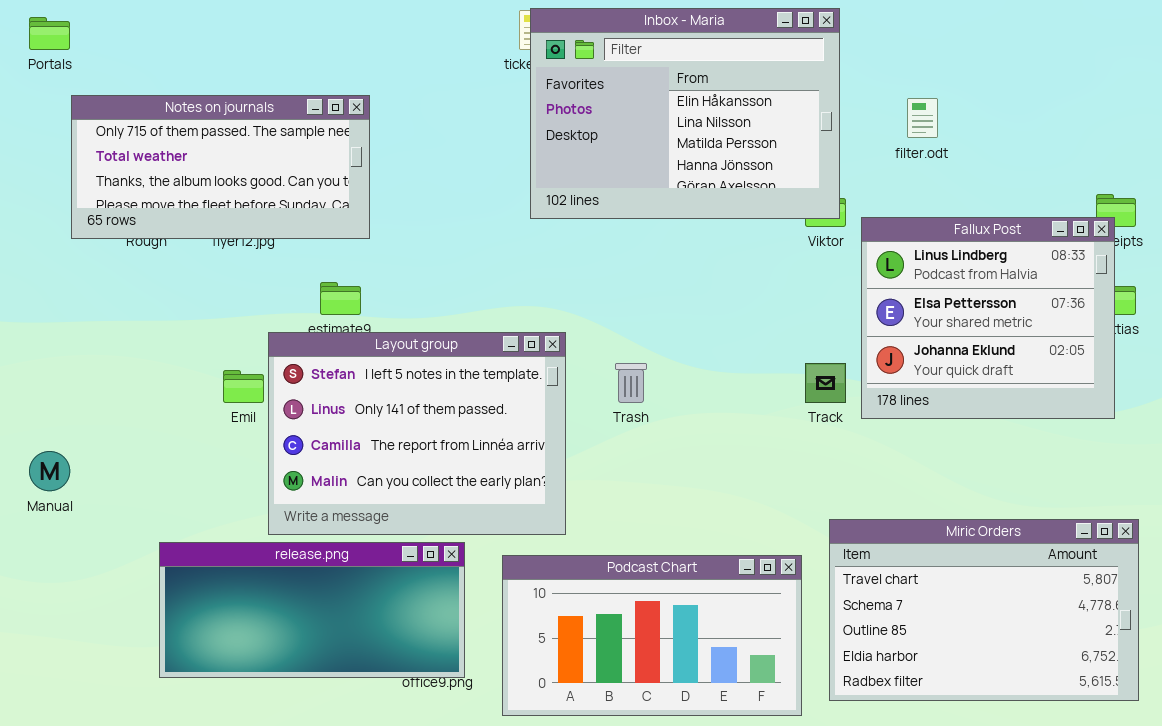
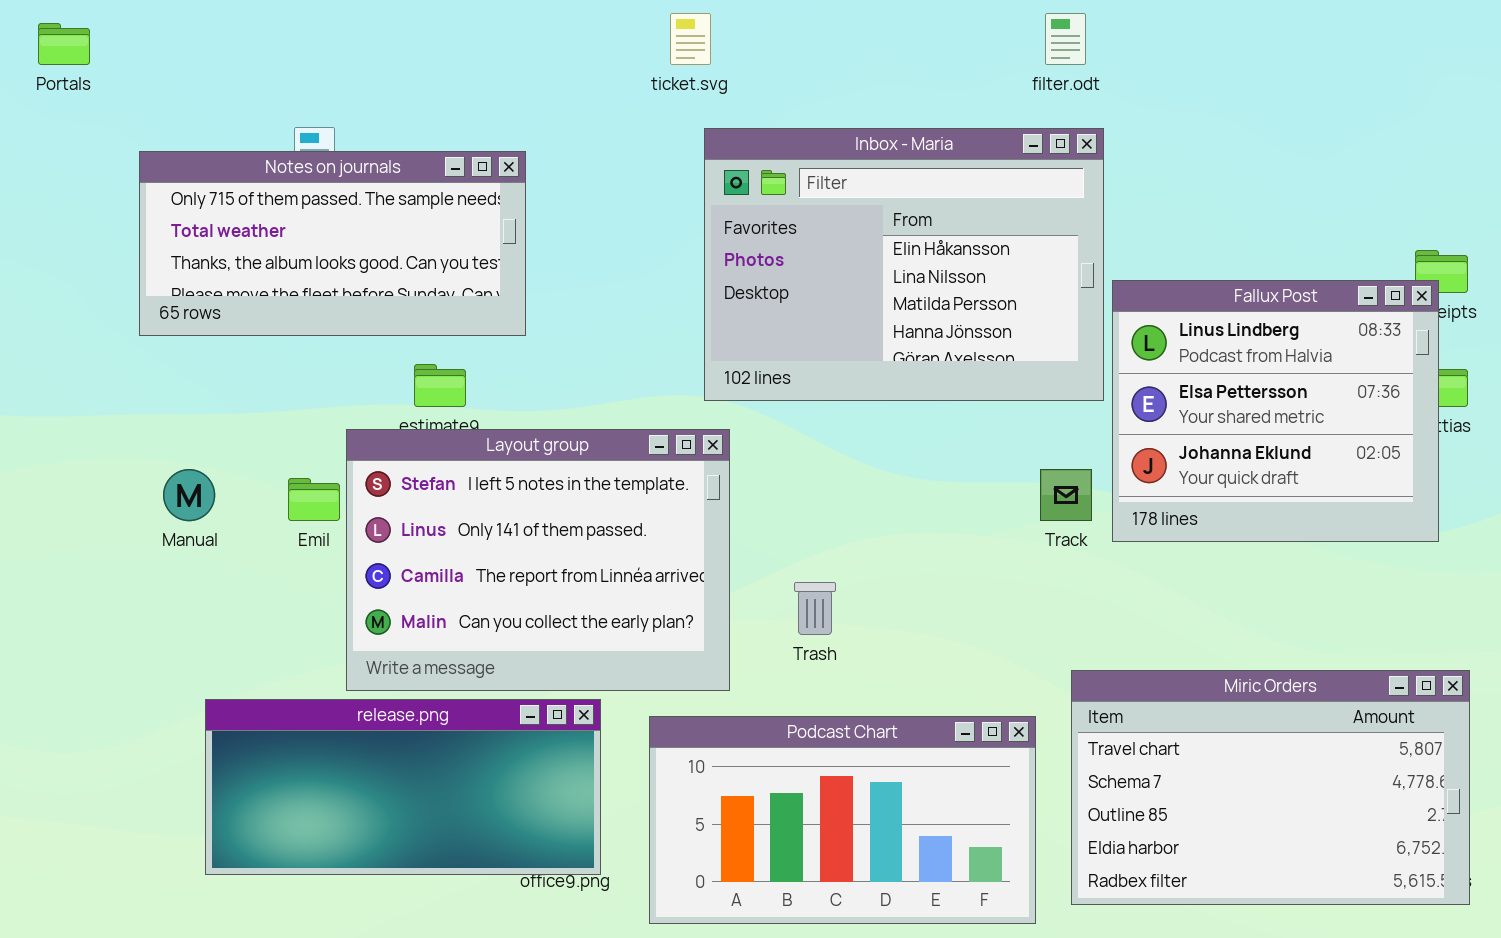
Inbox - Maria: [530,8,840,219] -> [704,128,1104,401], moved
Notes on journals: [71,95,370,239] -> [139,151,526,336], moved
filter.odt: [907,98,938,138] -> [1045,13,1086,65], moved
Trash: [615,363,647,403] -> [794,582,836,635], moved
Manual: [29,451,70,491] -> [163,469,215,521], moved

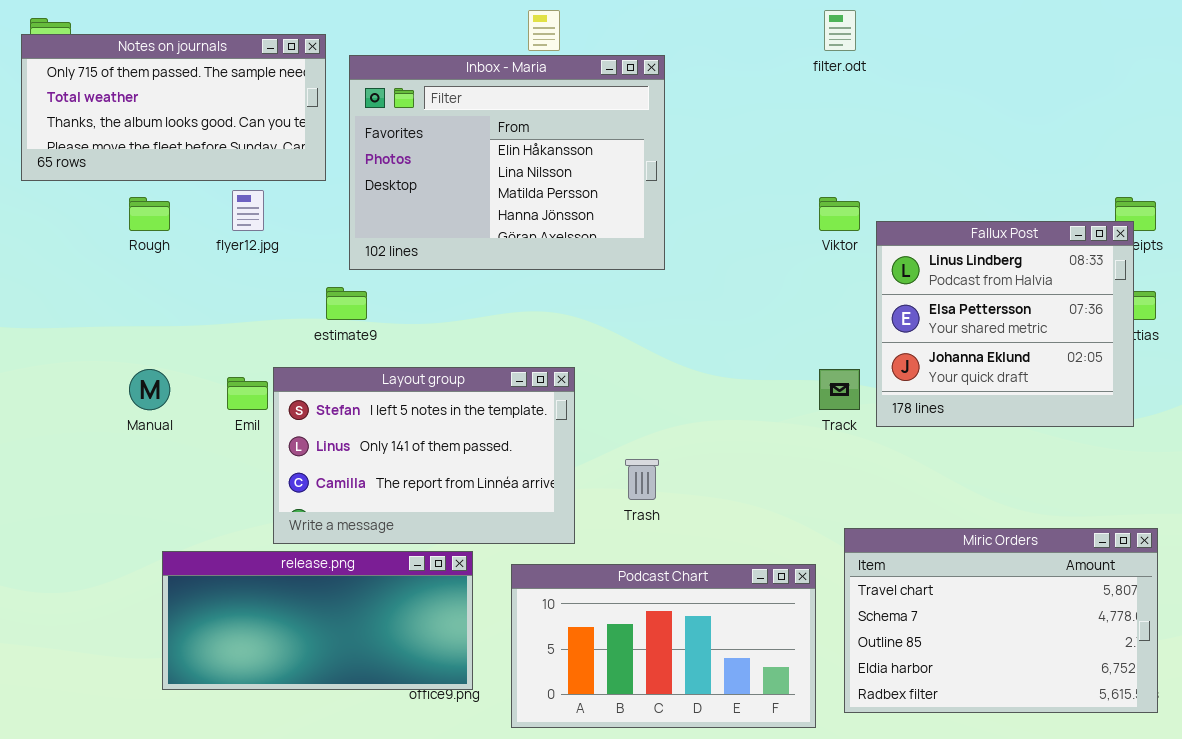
Inbox - Maria: [704,128,1104,401] -> [349,55,665,270], moved
Notes on journals: [139,151,526,336] -> [21,34,326,181], moved
Layout group: [346,429,730,691] -> [273,367,575,544], resized

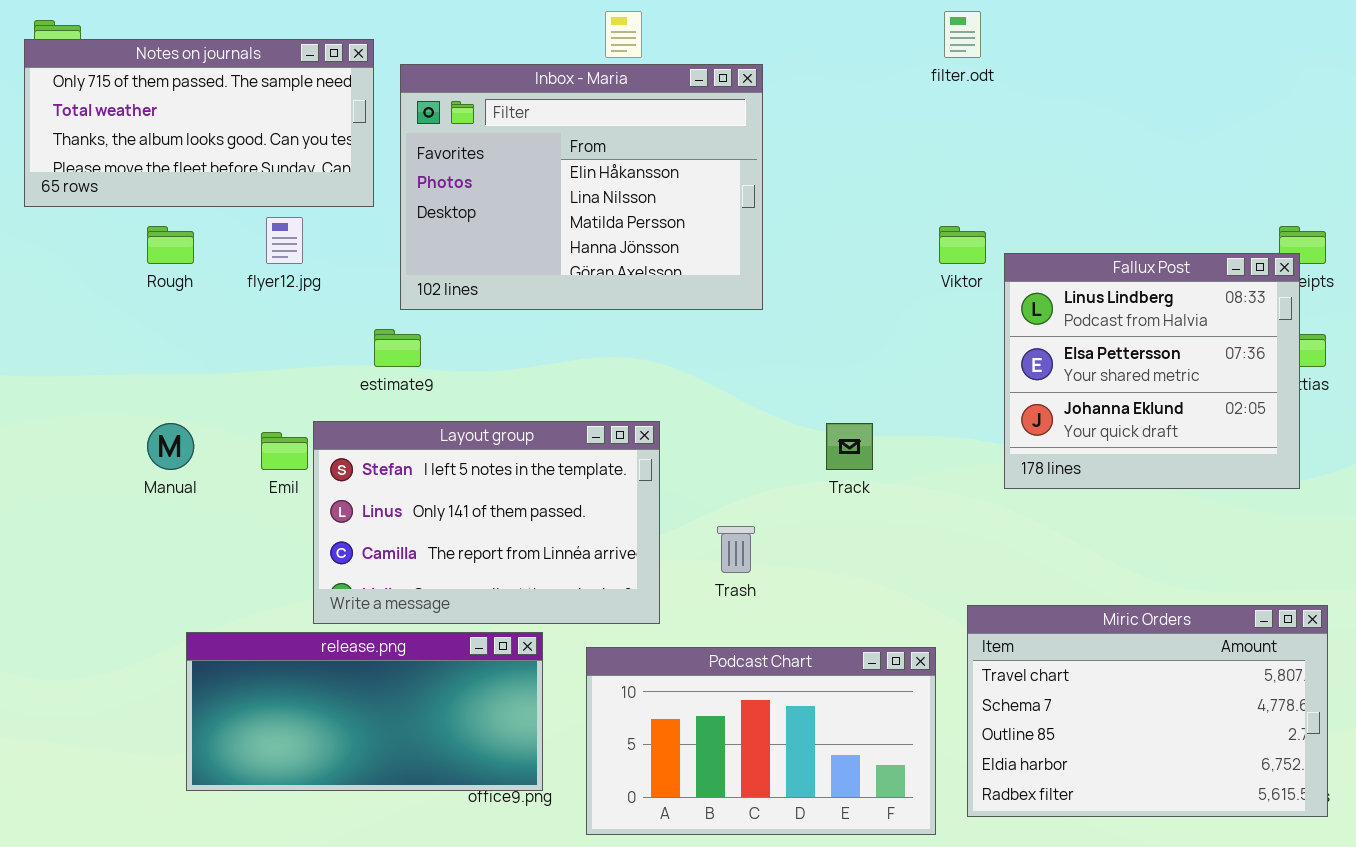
Track: [819,369,860,410] -> [826,423,873,470], moved

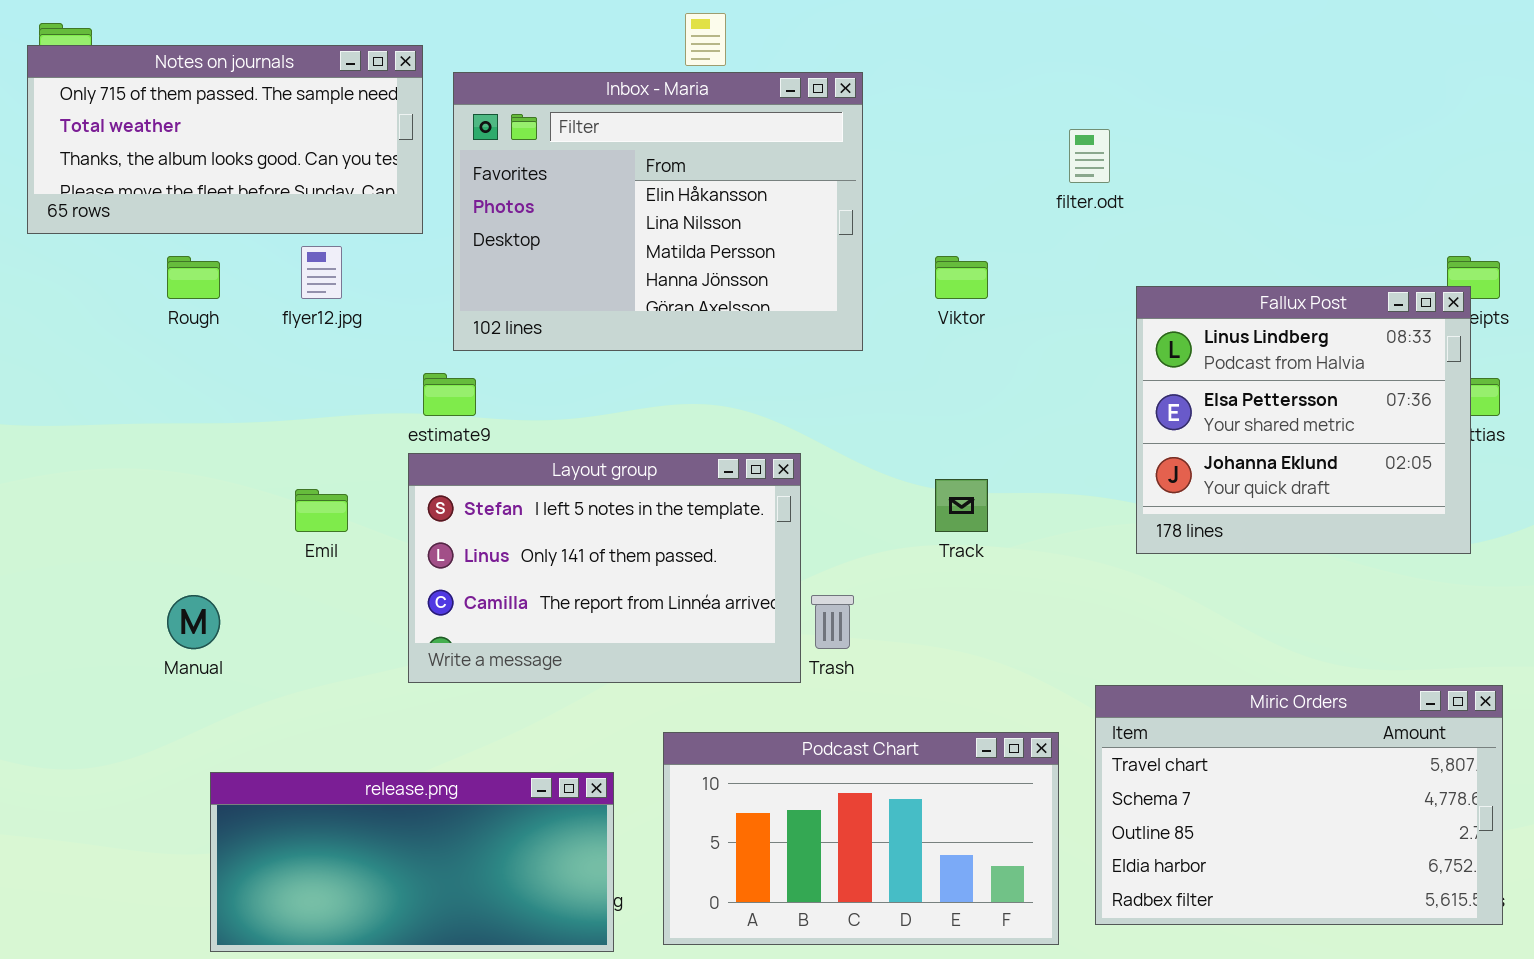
filter.odt: [944,11,981,58] -> [1069,129,1110,183], moved
Viktor: [939,226,986,264] -> [935,256,988,299], moved
Layout group: [313,421,660,624] -> [408,453,801,683], moved
Manual: [147,423,194,470] -> [167,595,220,649], moved
release.png: [186,632,543,791] -> [210,772,614,952], moved

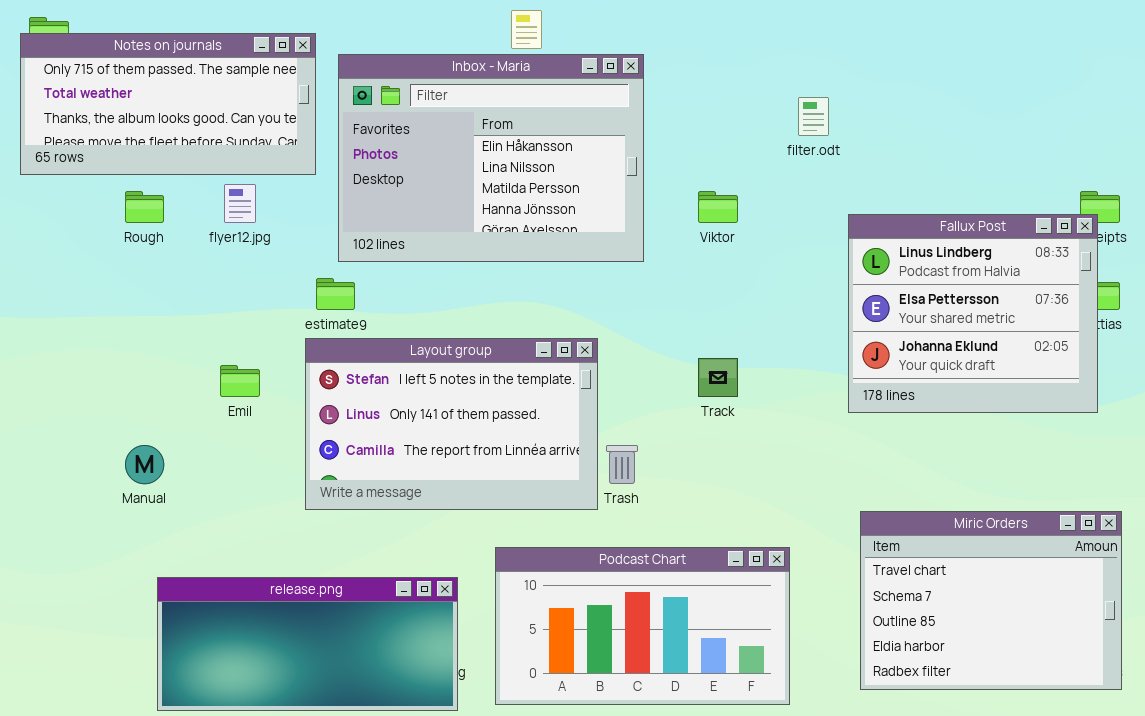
Miric Orders: [1095,685,1503,925] -> [860,511,1122,690], resized

